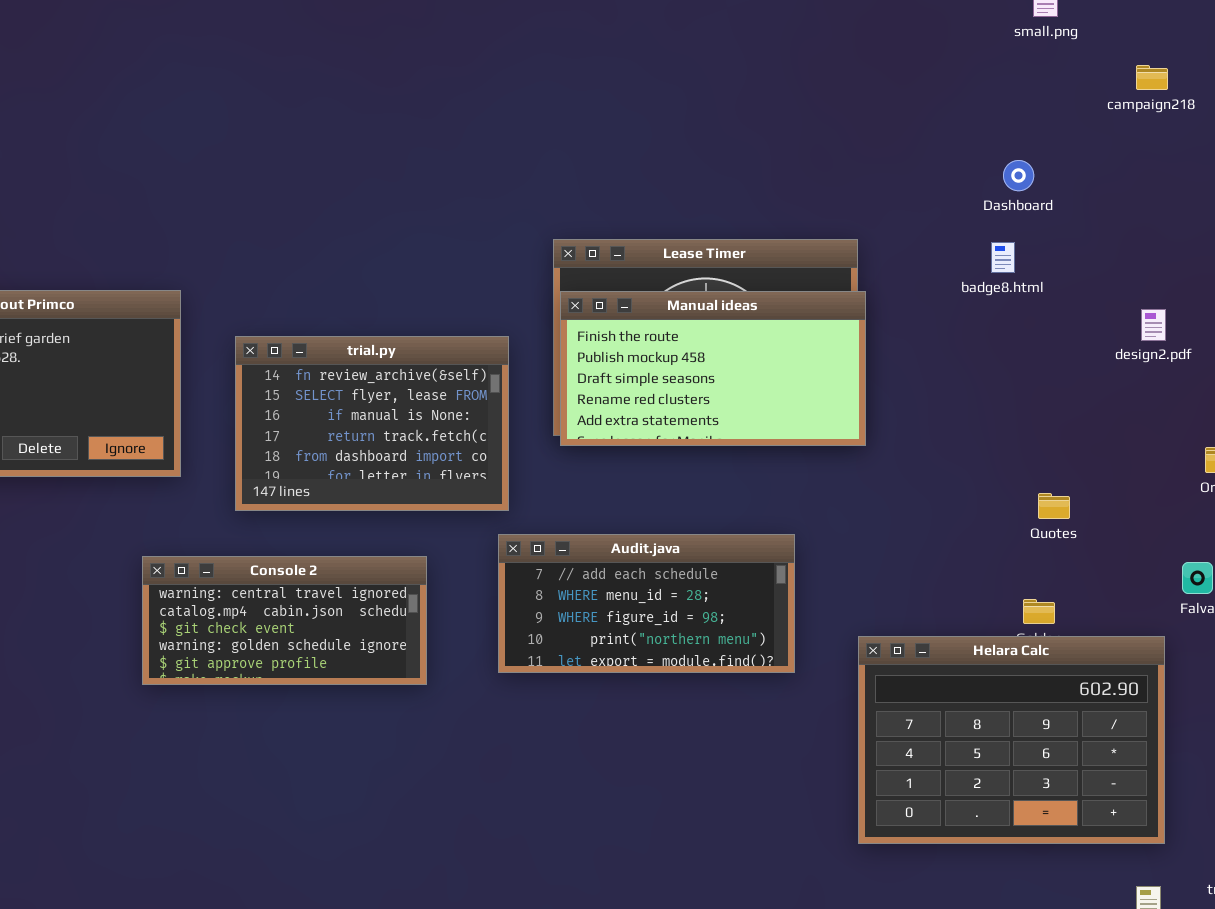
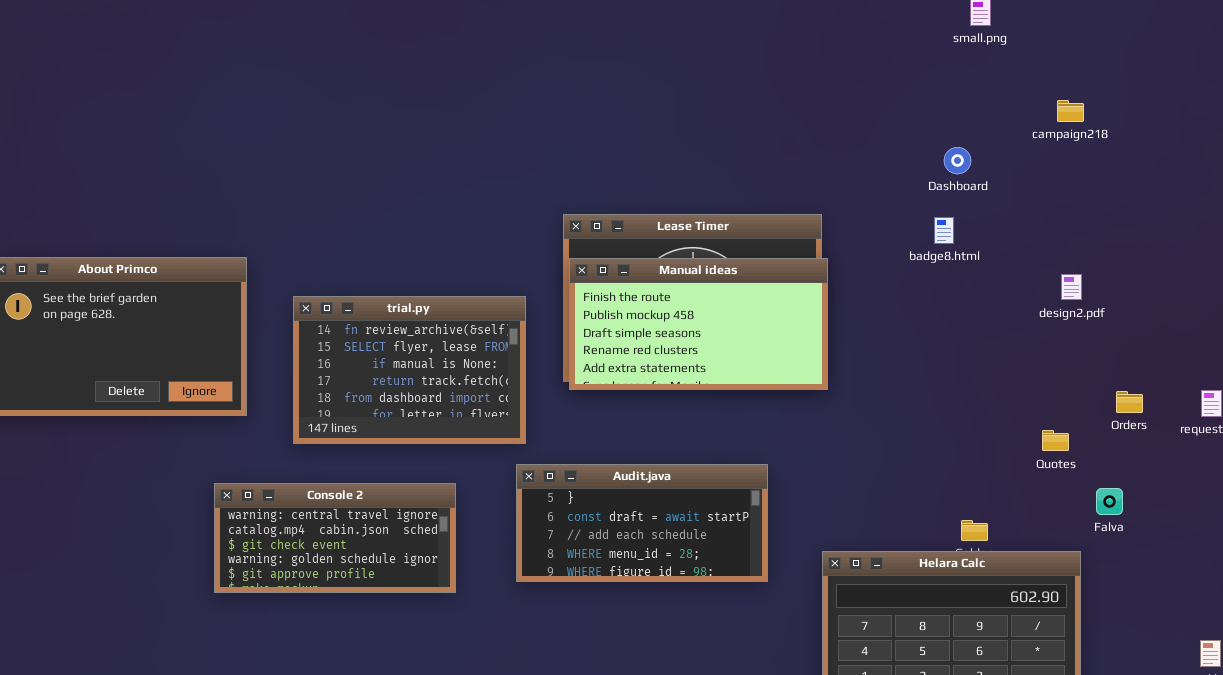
campaign218: [1136,65,1168,90] -> [1057,100,1084,122], moved
Quotes: [1038,493,1070,519] -> [1042,430,1069,451], moved
Audit.java: [498,534,795,673] -> [516,464,768,582], scrolled up 2 rows

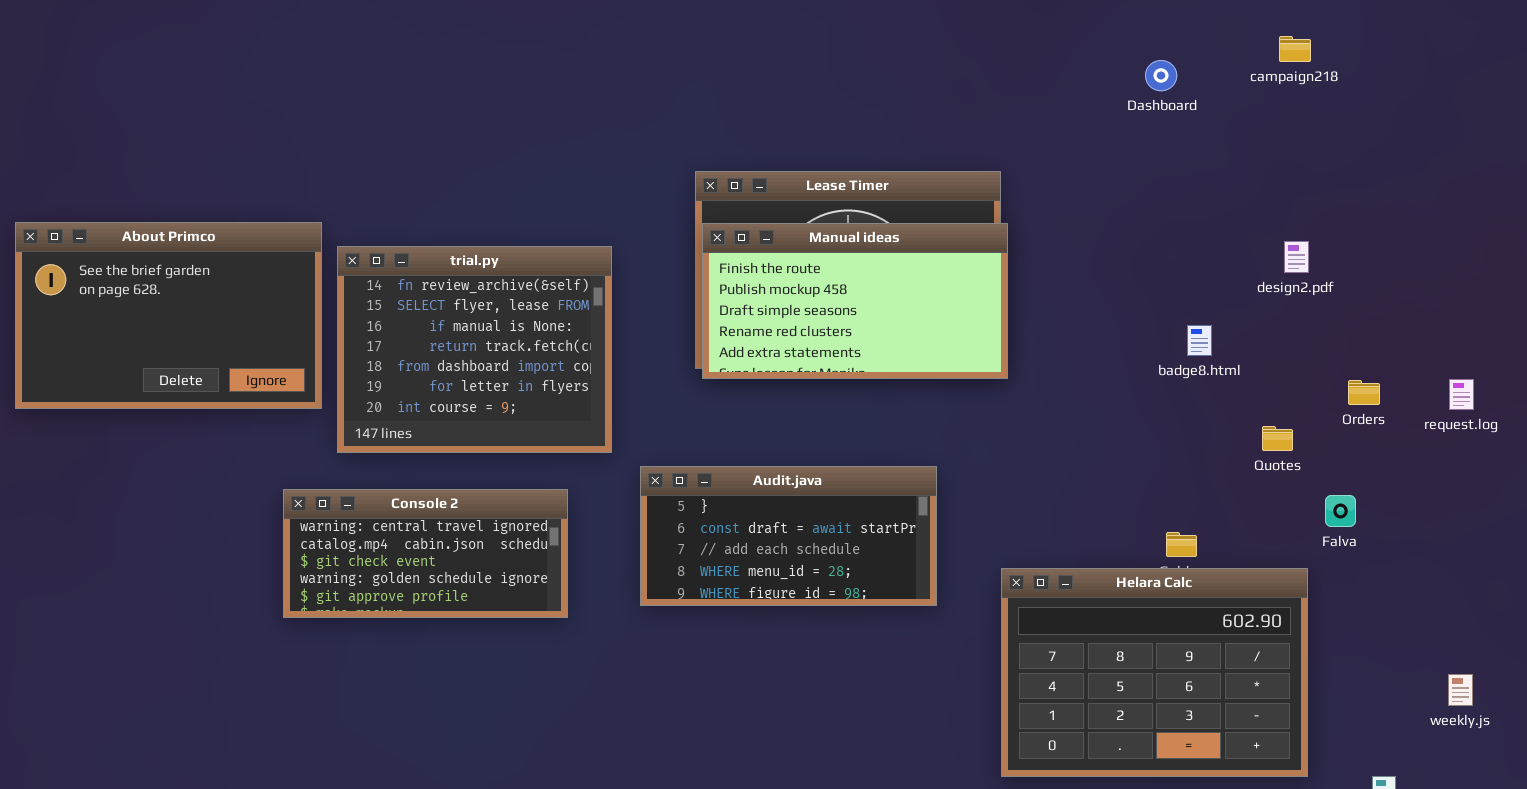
Dashboard: [944,147,971,174] -> [1145,60,1177,91], moved
badge8.html: [934,217,954,244] -> [1187,325,1212,356], moved
trial.py: [293,296,526,444] -> [337,246,612,453], moved, resized

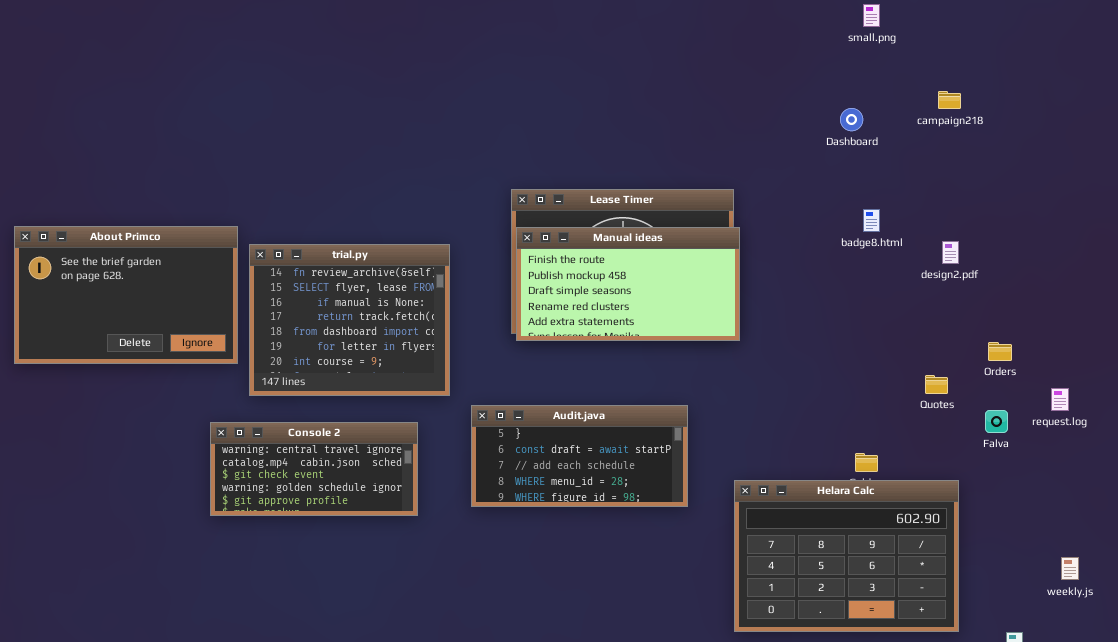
badge8.html: [1187,325,1212,356] -> [863,209,880,232], moved
request.log: [1449,379,1474,410] -> [1051,388,1069,411], moved
Falva: [1325,495,1356,527] -> [985,410,1008,433], moved

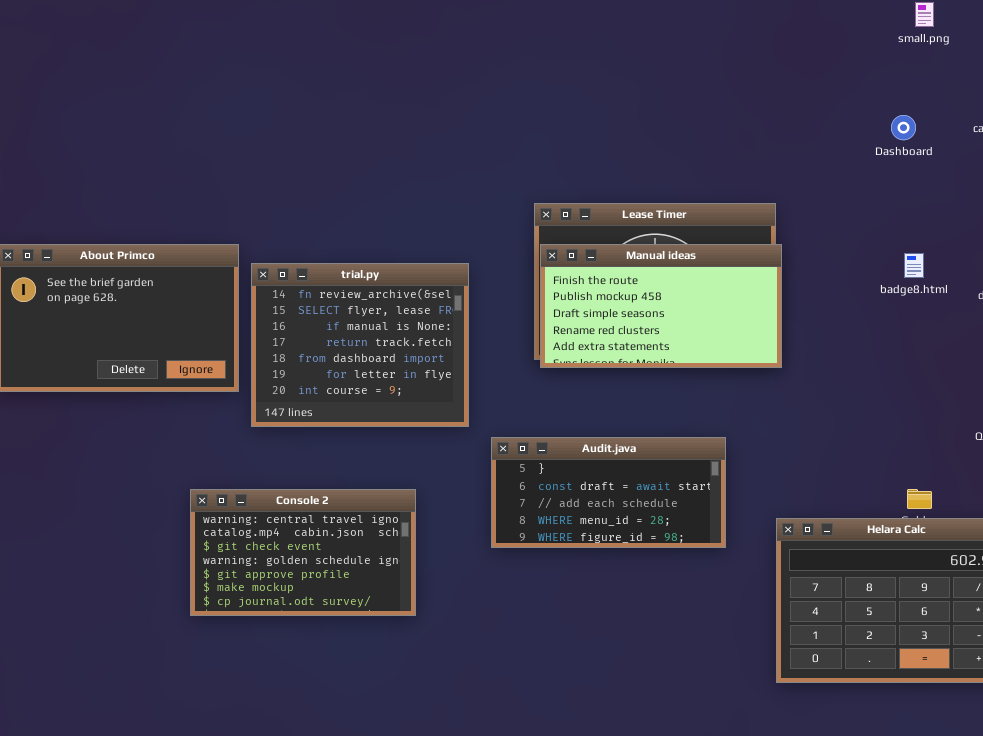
badge8.html: [863,209,880,232] -> [904,253,924,278], moved
Console 2: [210,422,418,516] -> [190,489,416,616], moved, resized

